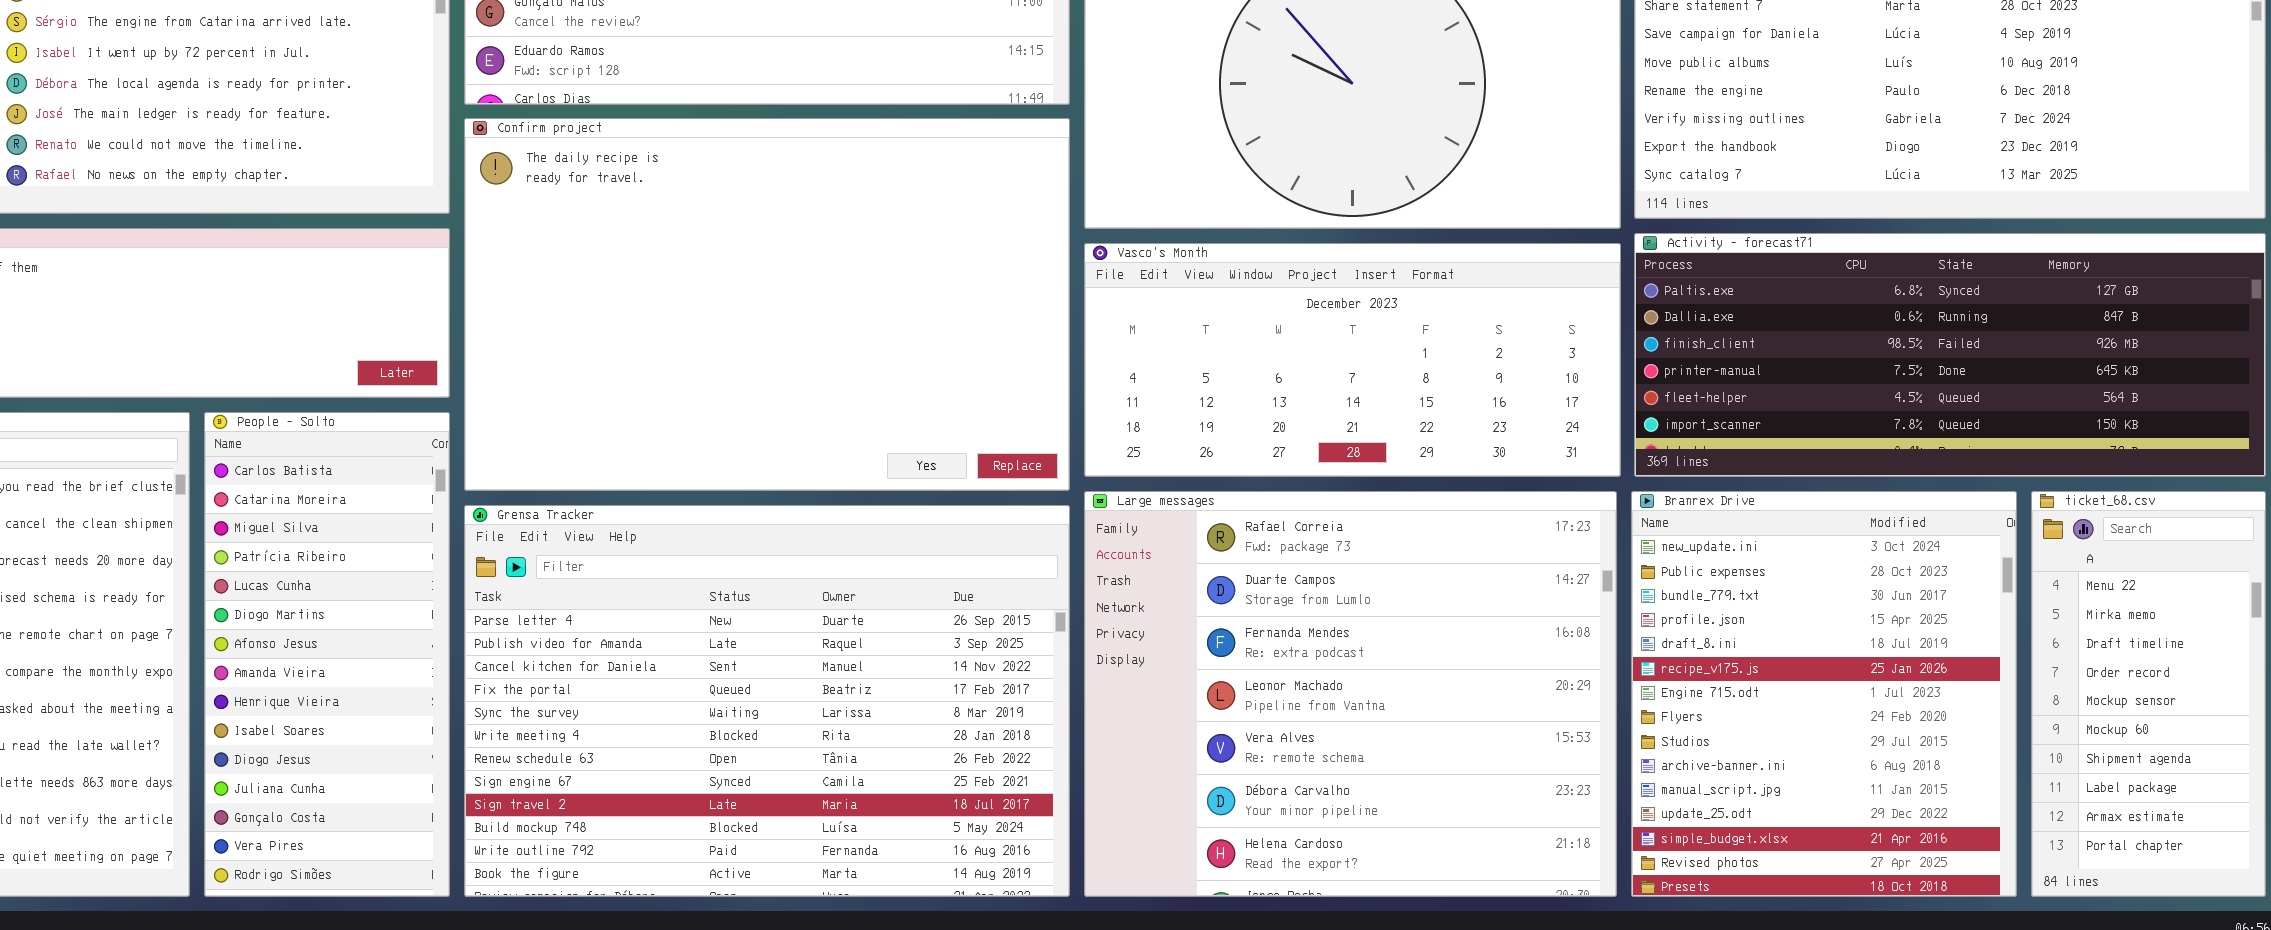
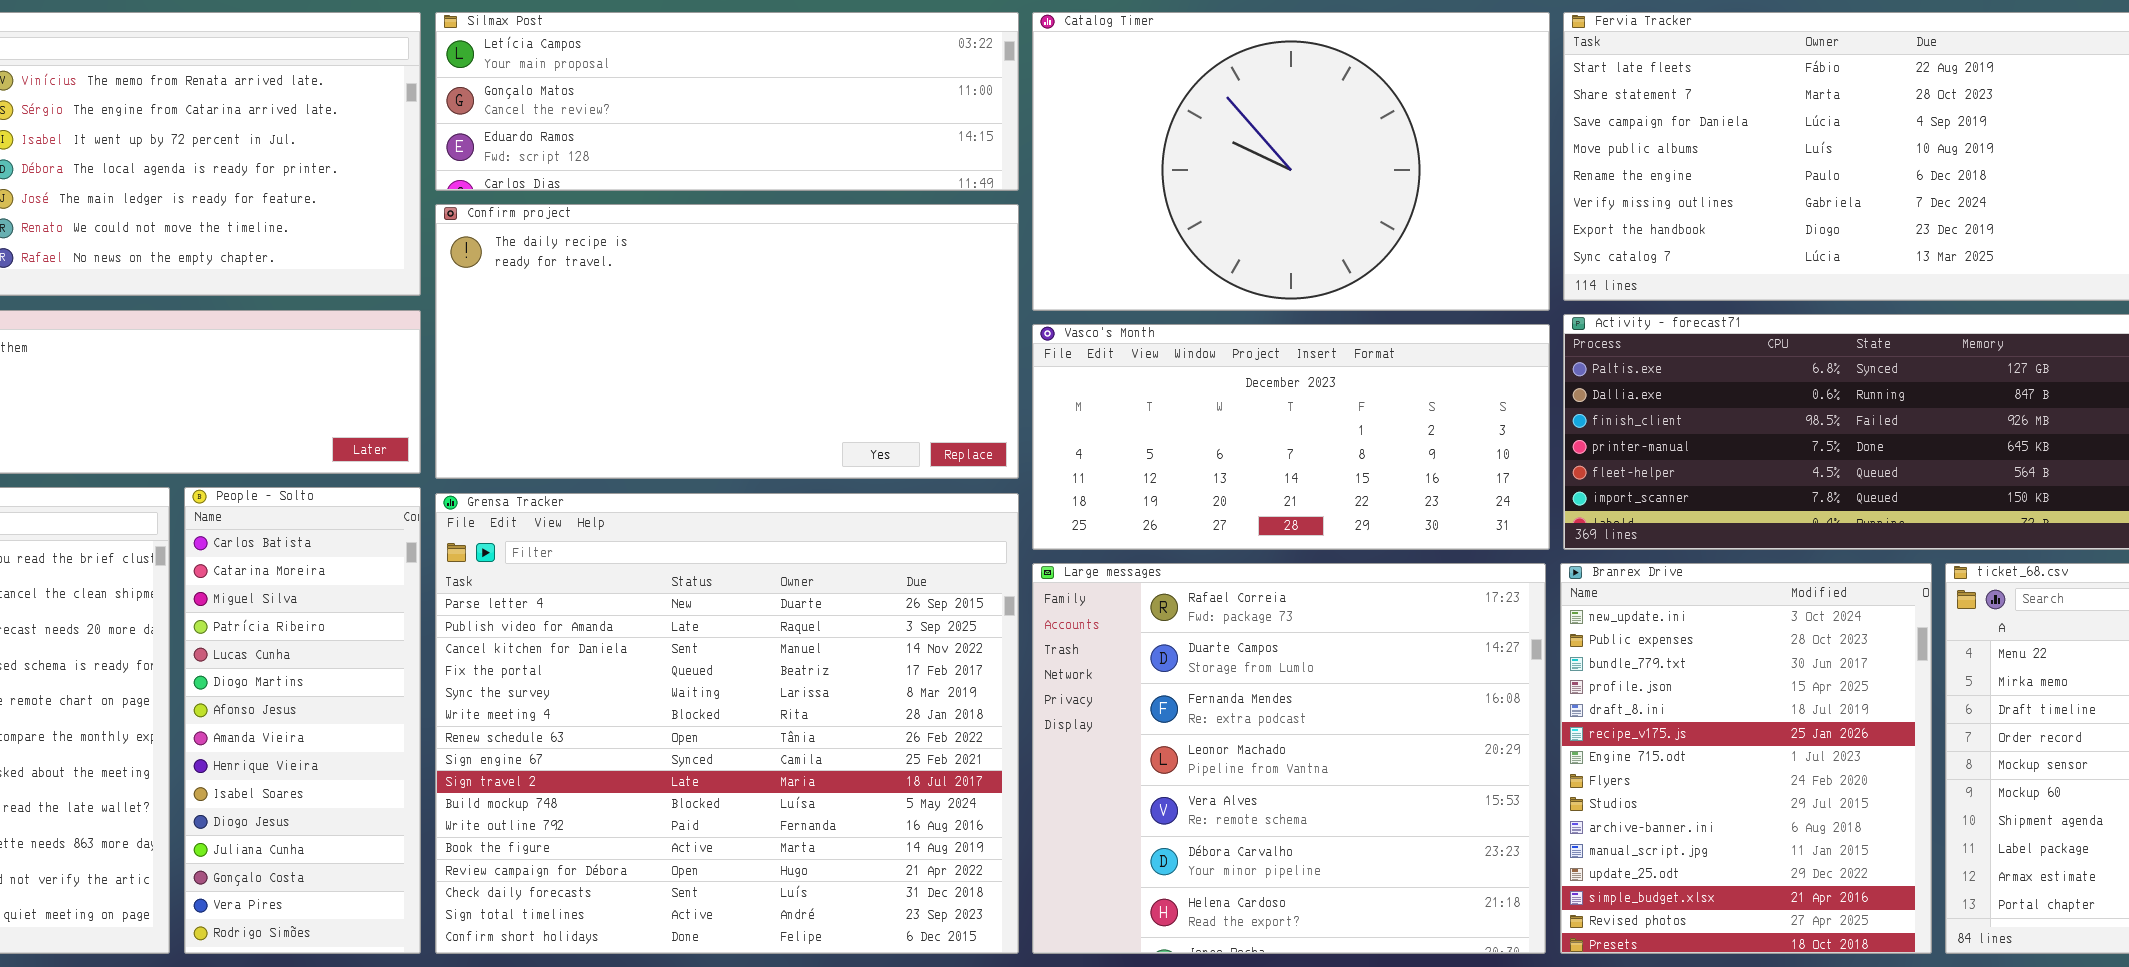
Confirm project: [464,118,1070,491] -> [435,204,1019,479], resized
Grensa Tracker: [464,505,1070,897] -> [435,493,1019,954], resized

